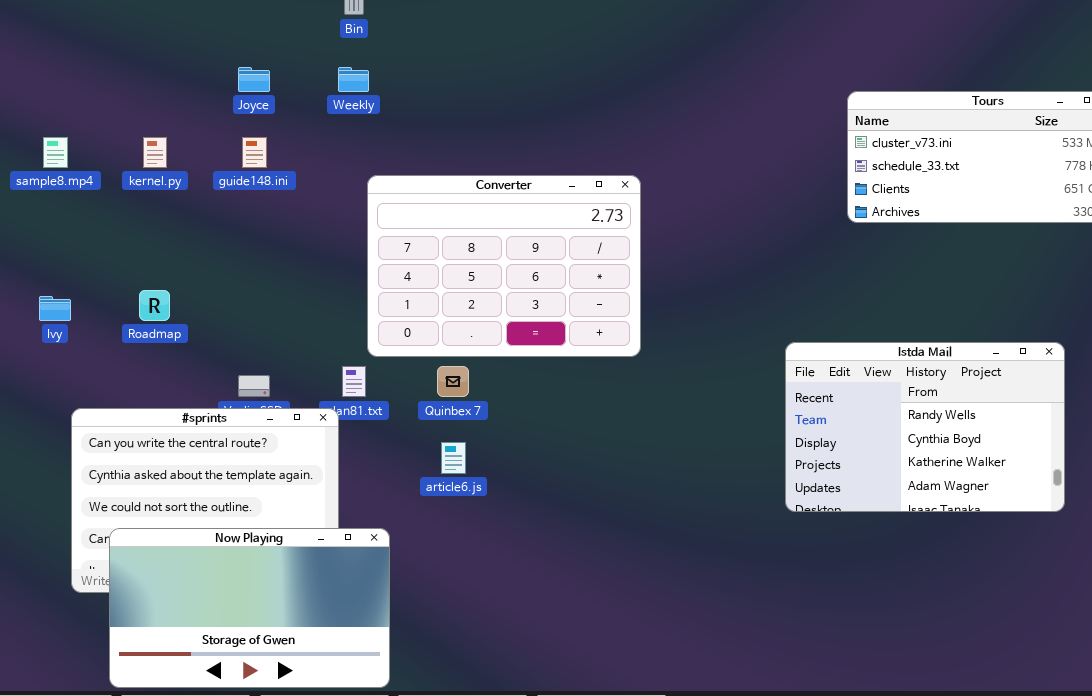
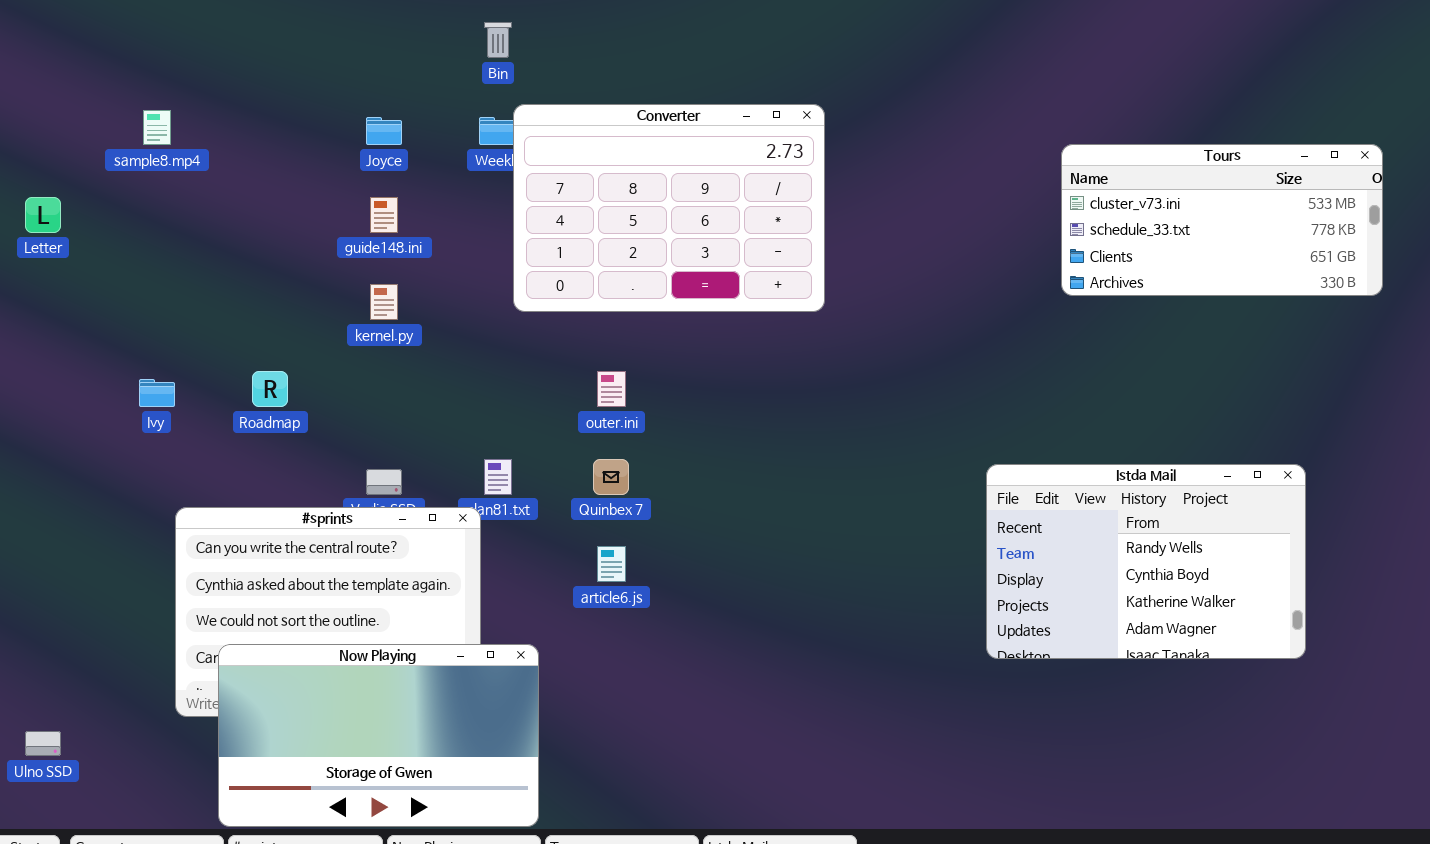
sample8.mp4: [43,137,68,168] -> [143,110,171,145], moved
kernel.py: [143,137,167,168] -> [370,284,398,320], moved
Converter: [367,175,641,357] -> [513,104,825,312], moved
Istda Mail: [785,342,1065,512] -> [986,464,1306,659], moved

